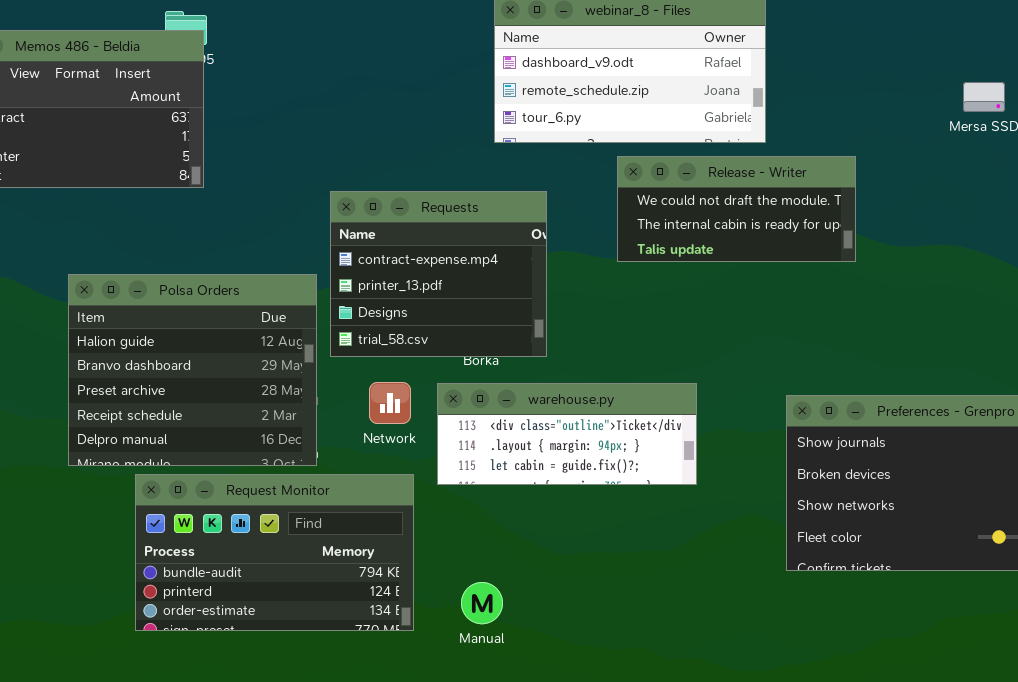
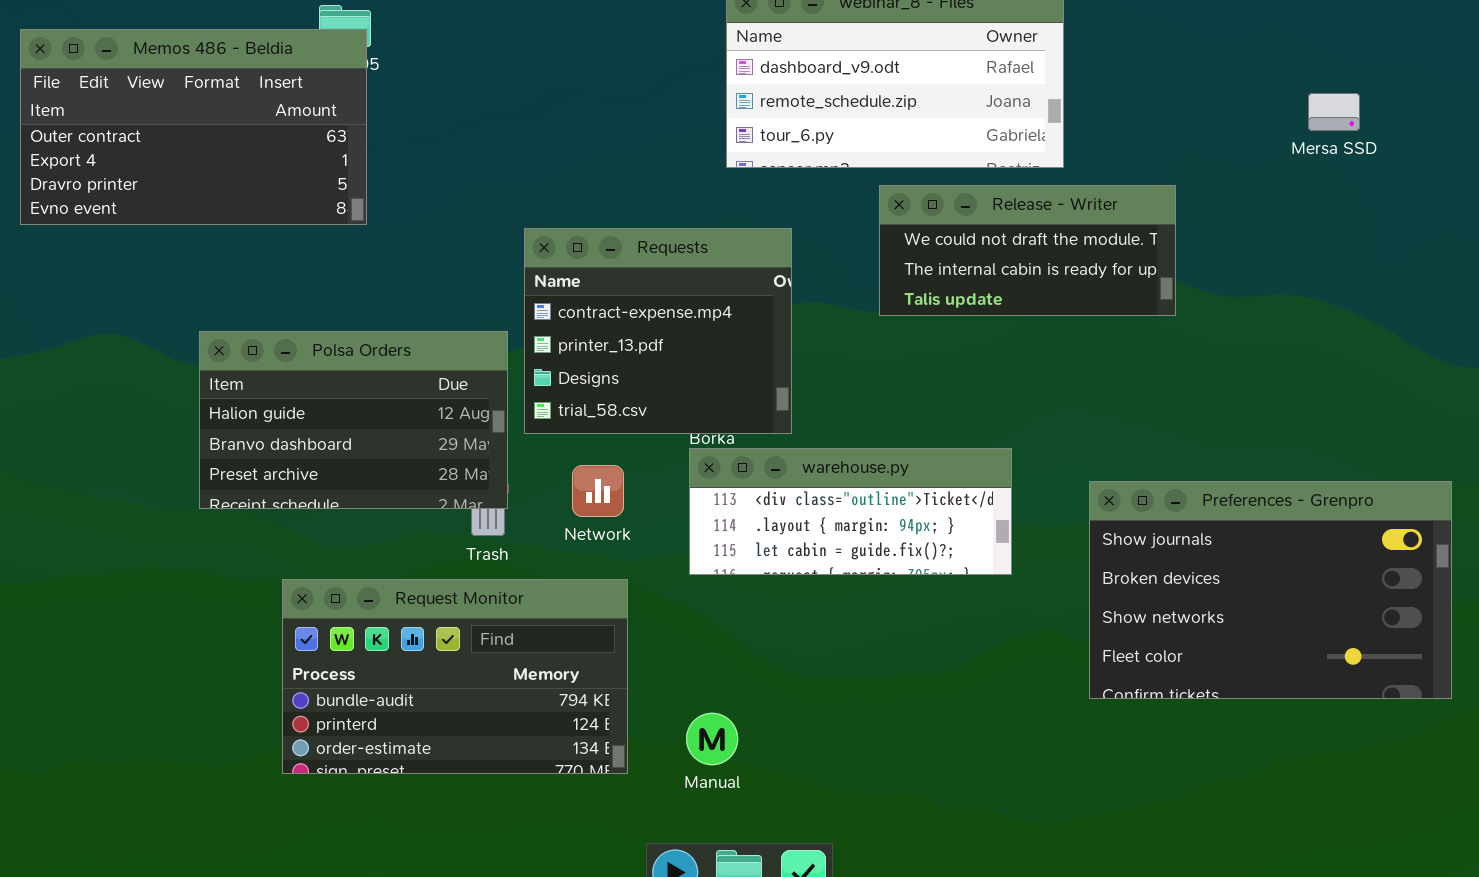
Polsa Orders: [68,274,317,466] -> [199,331,508,509], resized
warehouse.py: [437,383,697,485] -> [689,448,1012,575], moved

